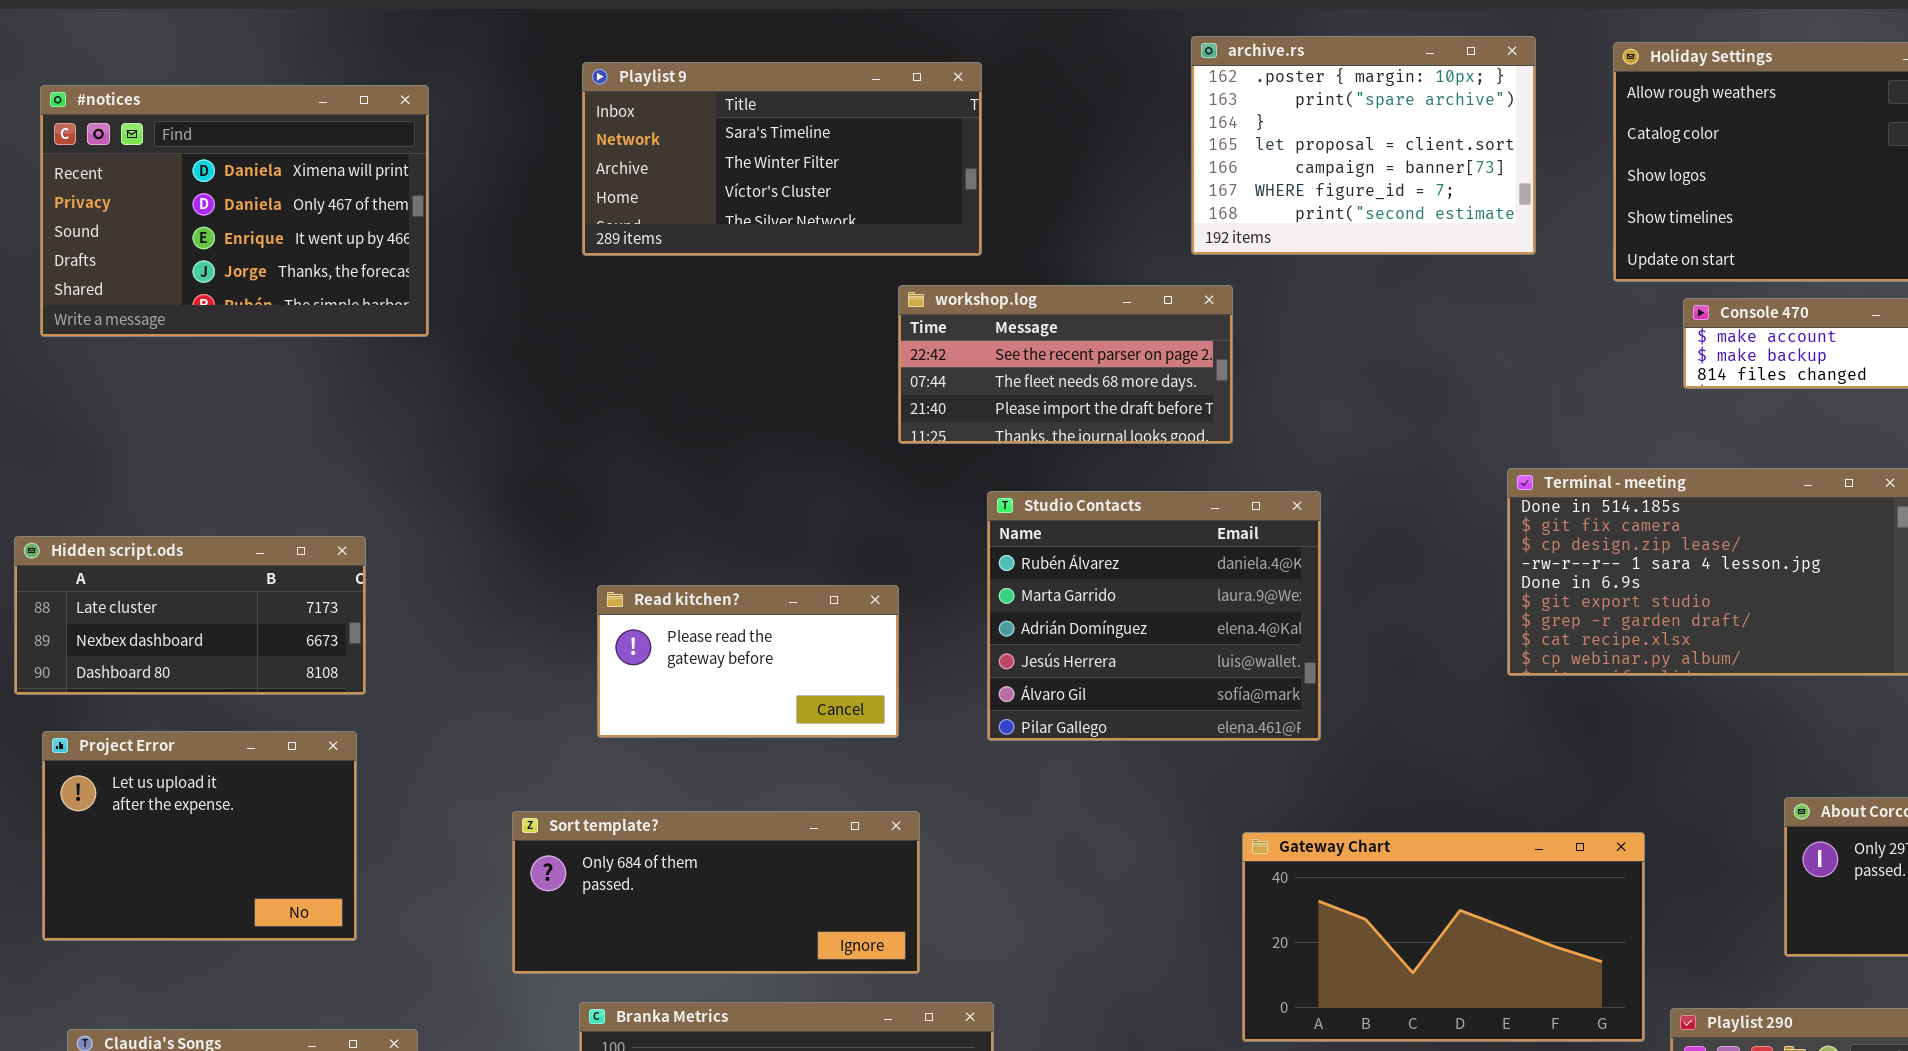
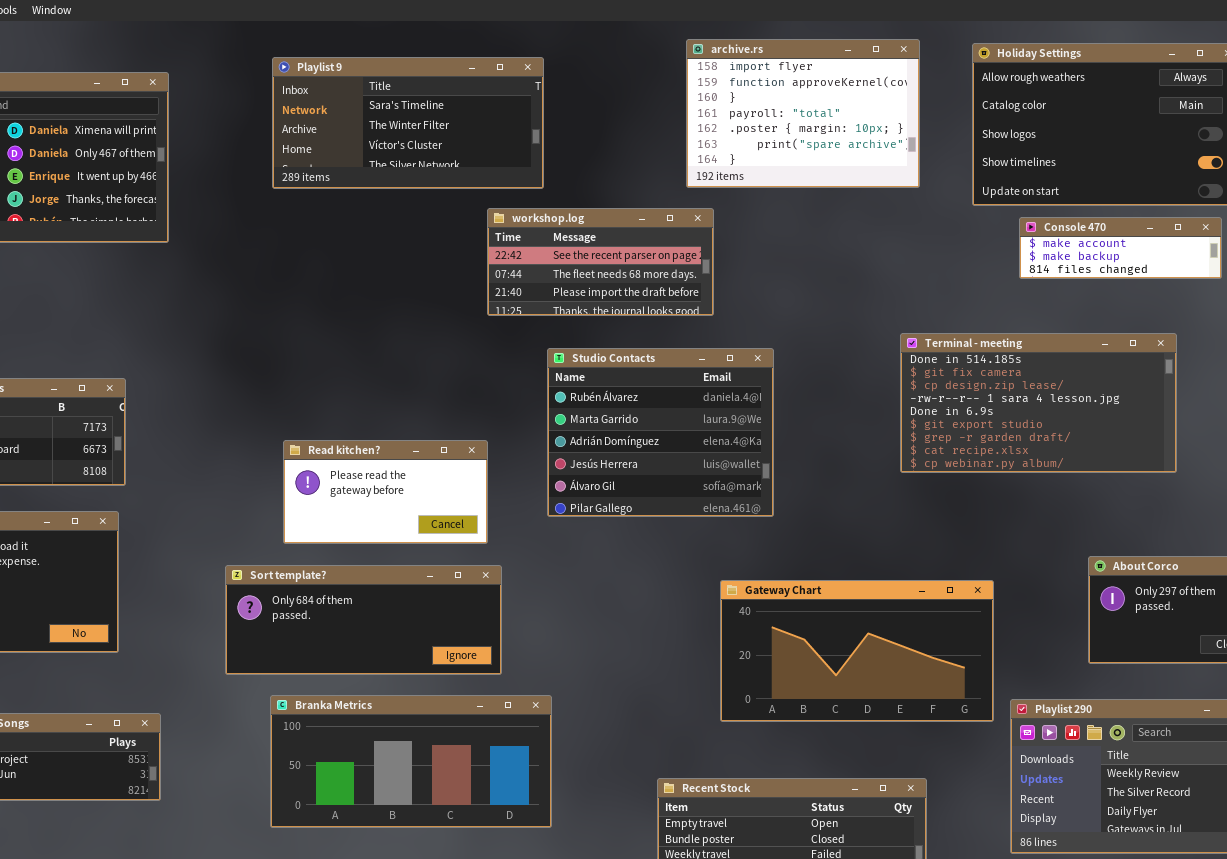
archive.rs: [1191,36,1536,255] -> [686,39,920,188], scrolled up 4 rows
Read kitchen?: [597,585,899,738] -> [283,440,488,544], moved

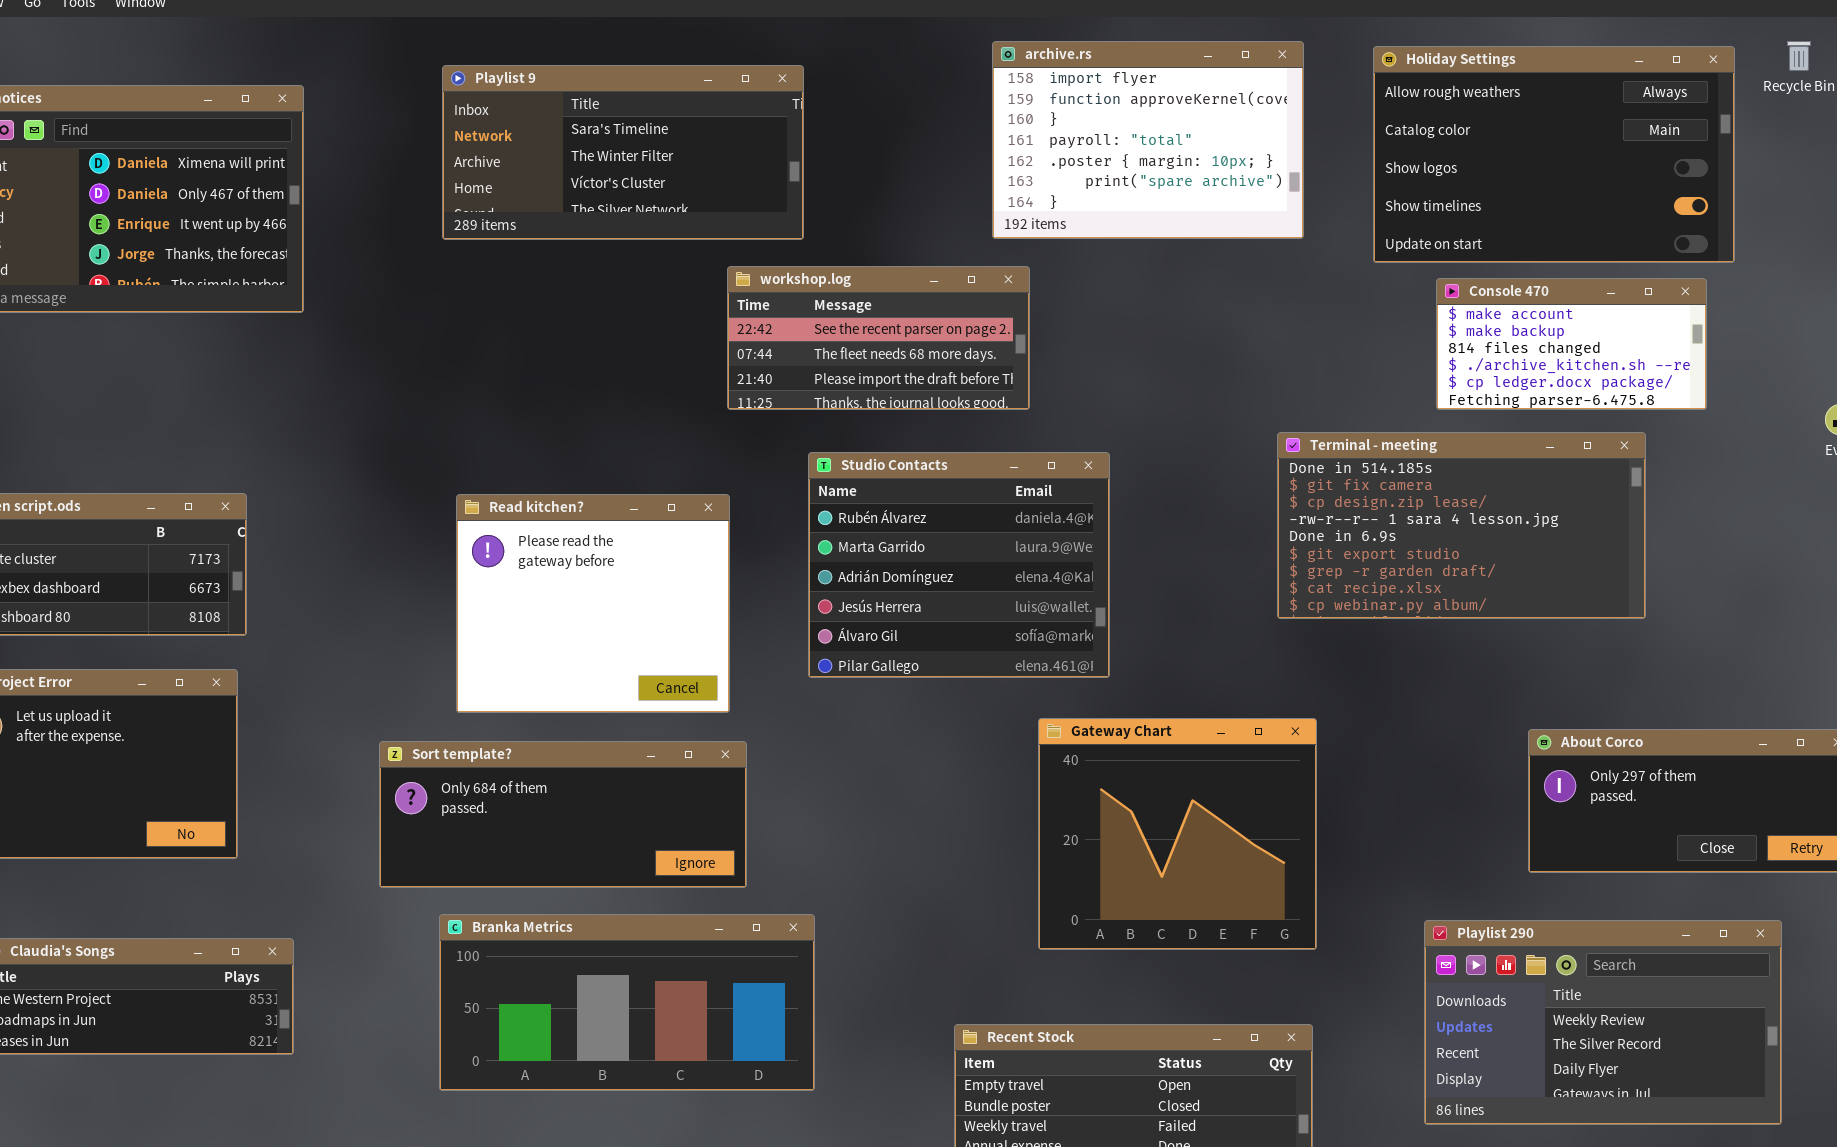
Console 470: [1019,217,1222,279] -> [1436,278,1707,410], resized
Read kitchen?: [283,440,488,544] -> [456,494,730,713], resized
Gateway Chart: [720,580,994,722] -> [1038,718,1317,950], resized

